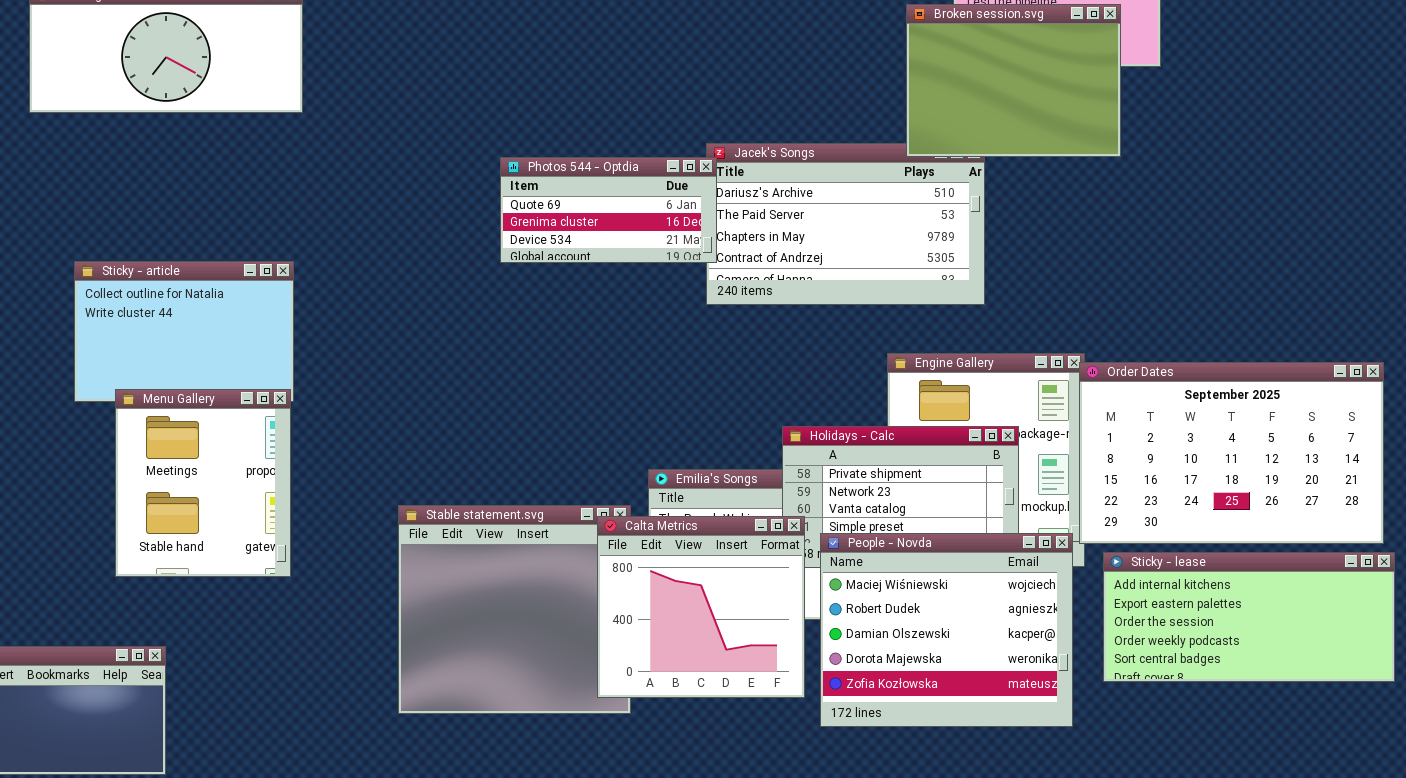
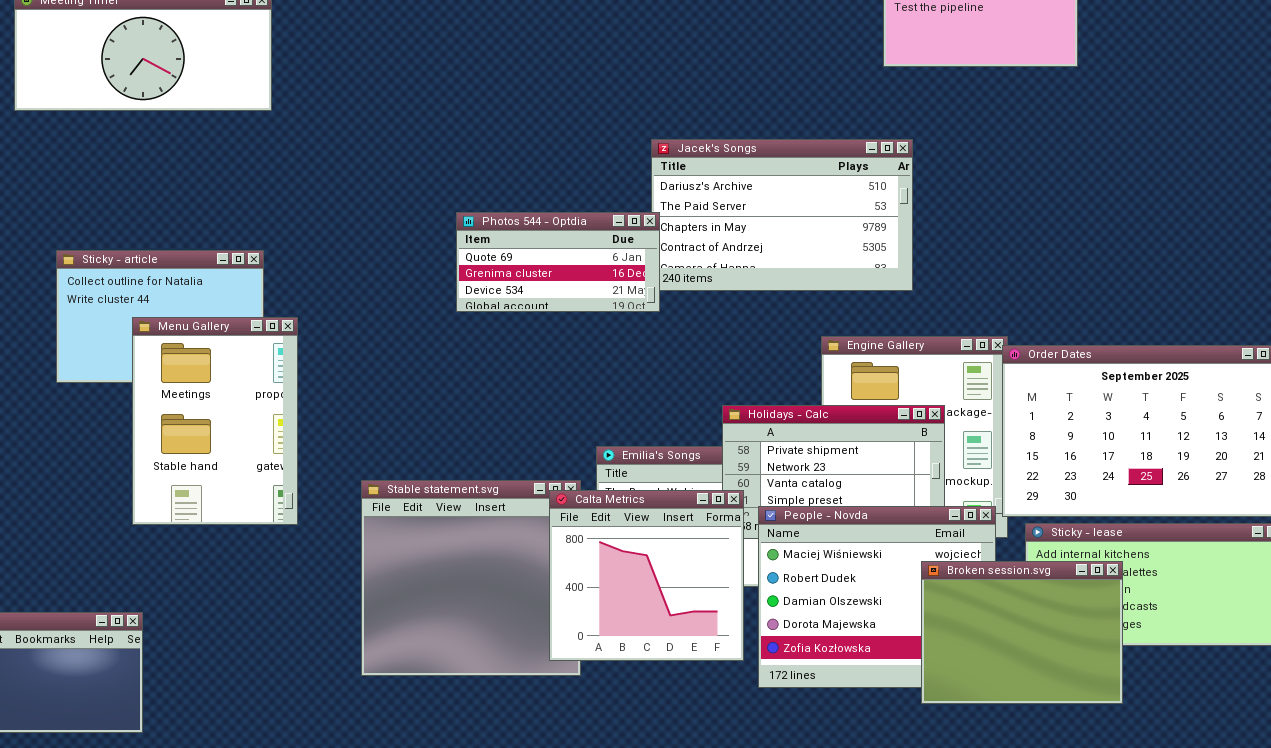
Broken session.svg: [906,4,1121,157] -> [921,561,1123,704], moved
Photos 544 - Optdia: [500,157,717,263] -> [456,212,660,312], moved
Menu Gallery: [115,389,291,577] -> [132,317,298,525], moved, resized

